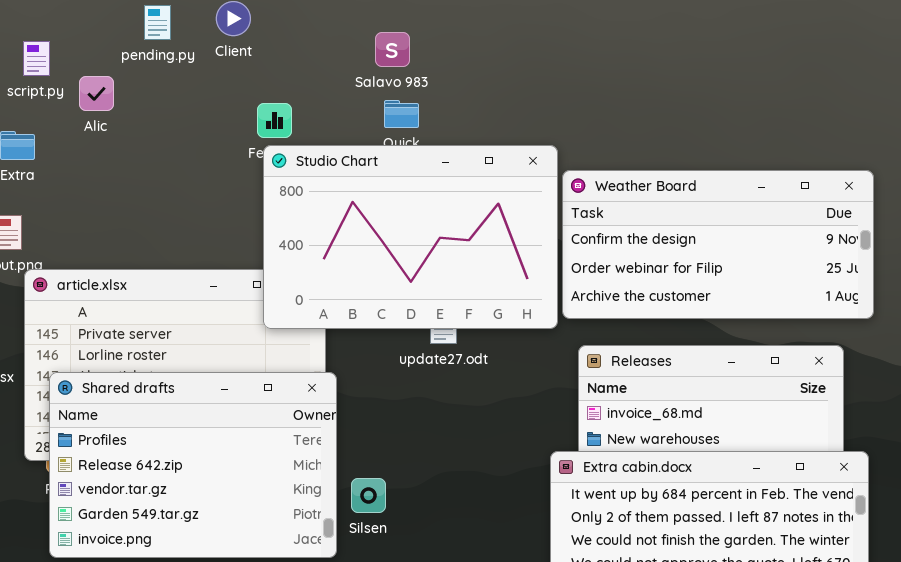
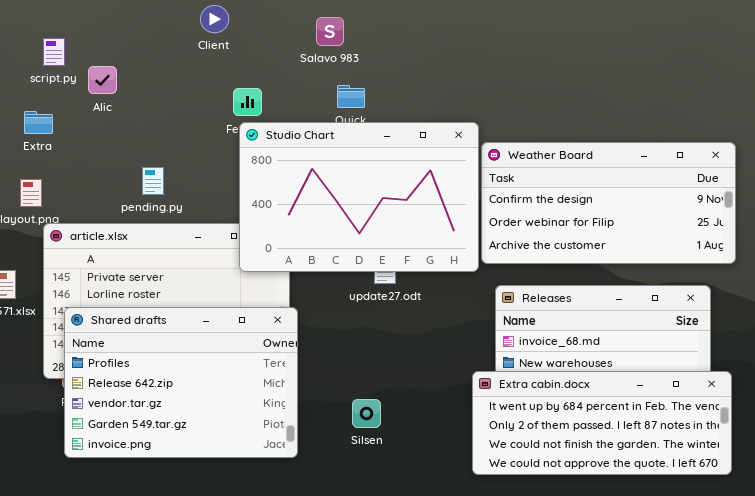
pending.py: [144,5,171,40] -> [142,167,164,195], moved
Salavo 983: [375,32,410,67] -> [316,17,344,46], moved
Silsen: [351,478,386,513] -> [352,399,381,428], moved

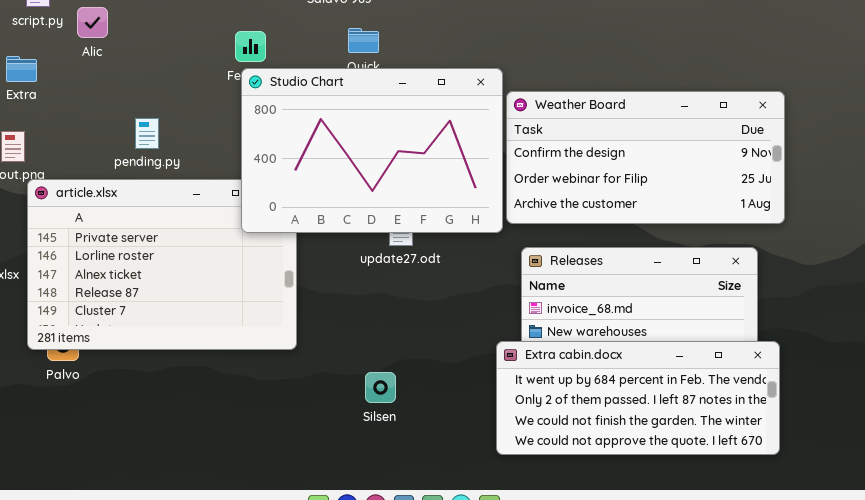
Shared drafts: [64,307,298,458] -> none, closed

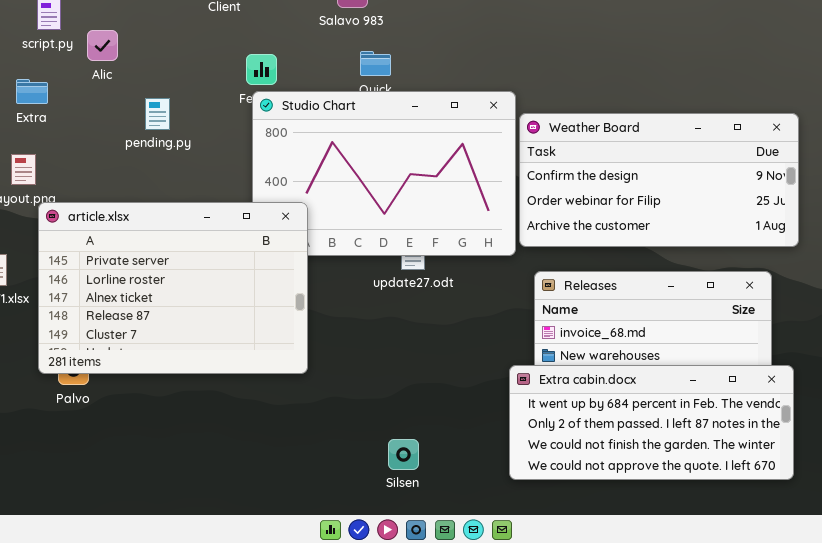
pending.py: [135,118,159,149] -> [145,98,170,130], moved
article.xlsx: [27,179,297,350] -> [38,202,308,374], raised
Silsen: [365,372,396,403] -> [388,439,419,470], moved

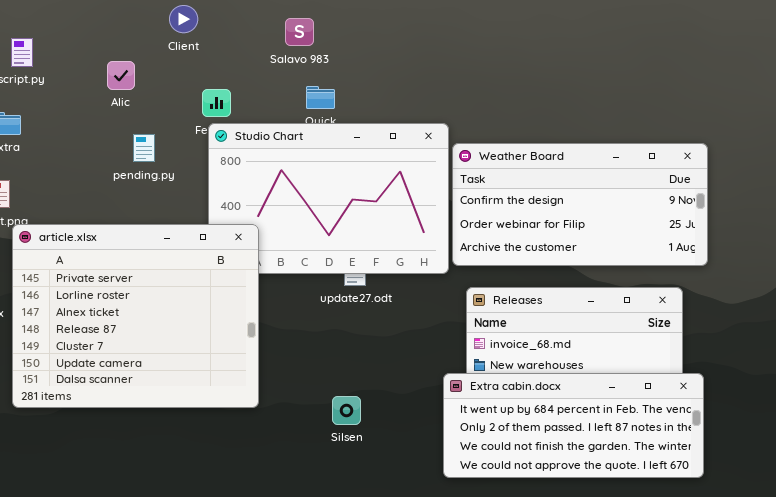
Alic: [87,30,118,61] -> [107,61,135,90], moved
pending.py: [145,98,170,130] -> [133,134,155,162], moved
article.xlsx: [38,202,308,374] -> [12,224,259,408], resized
Silsen: [388,439,419,470] -> [332,396,361,425], moved

